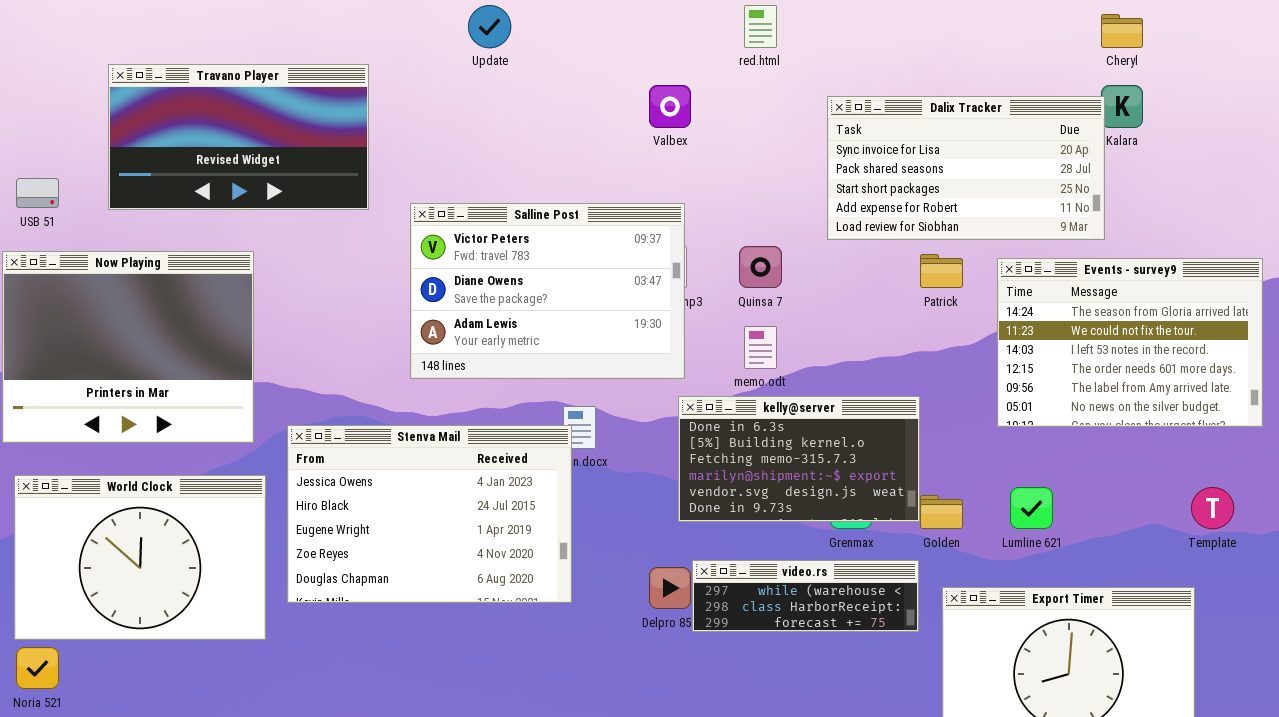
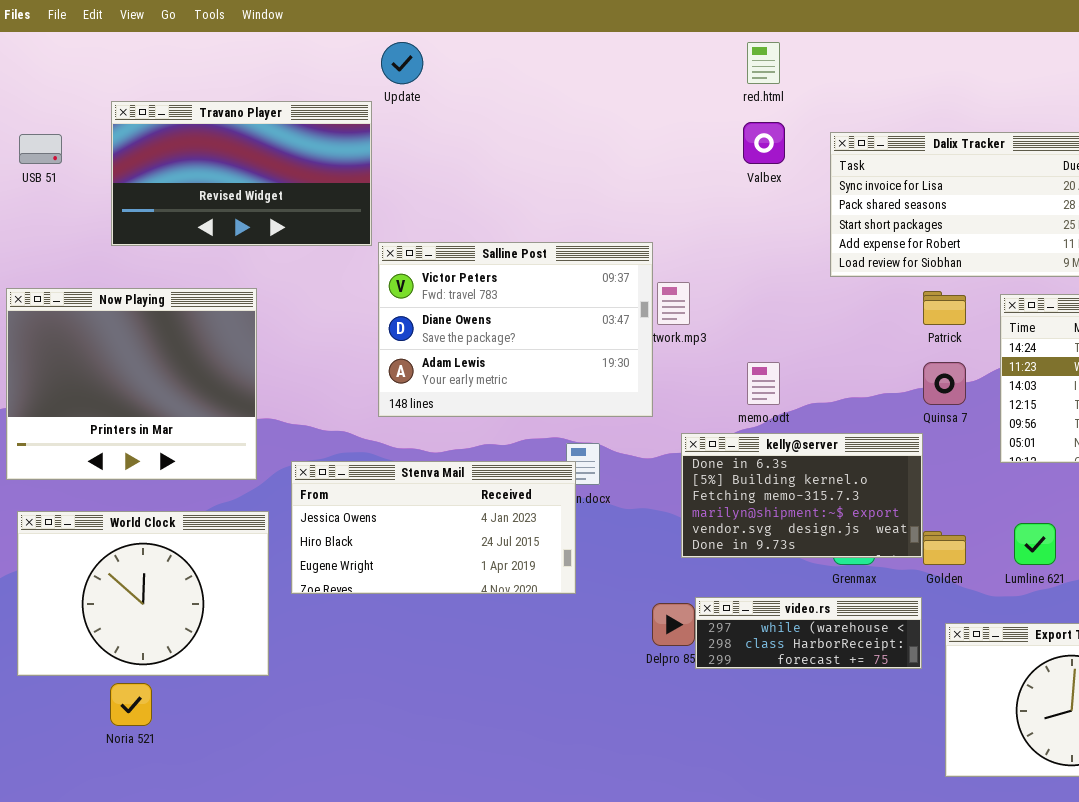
Update: [468,5,511,48] -> [381,42,423,84], moved
Valbex: [649,85,691,128] -> [743,122,785,164], moved
USB 51: [16,178,59,208] -> [19,134,62,164], moved
Salline Post: [410,203,685,379] -> [378,242,653,417], moved
Quinsa 7: [739,246,782,288] -> [923,362,966,405], moved
Stenva Mail: [287,425,572,603] -> [291,461,576,594], resized
Noria 521: [16,647,59,689] -> [110,683,152,726], moved

